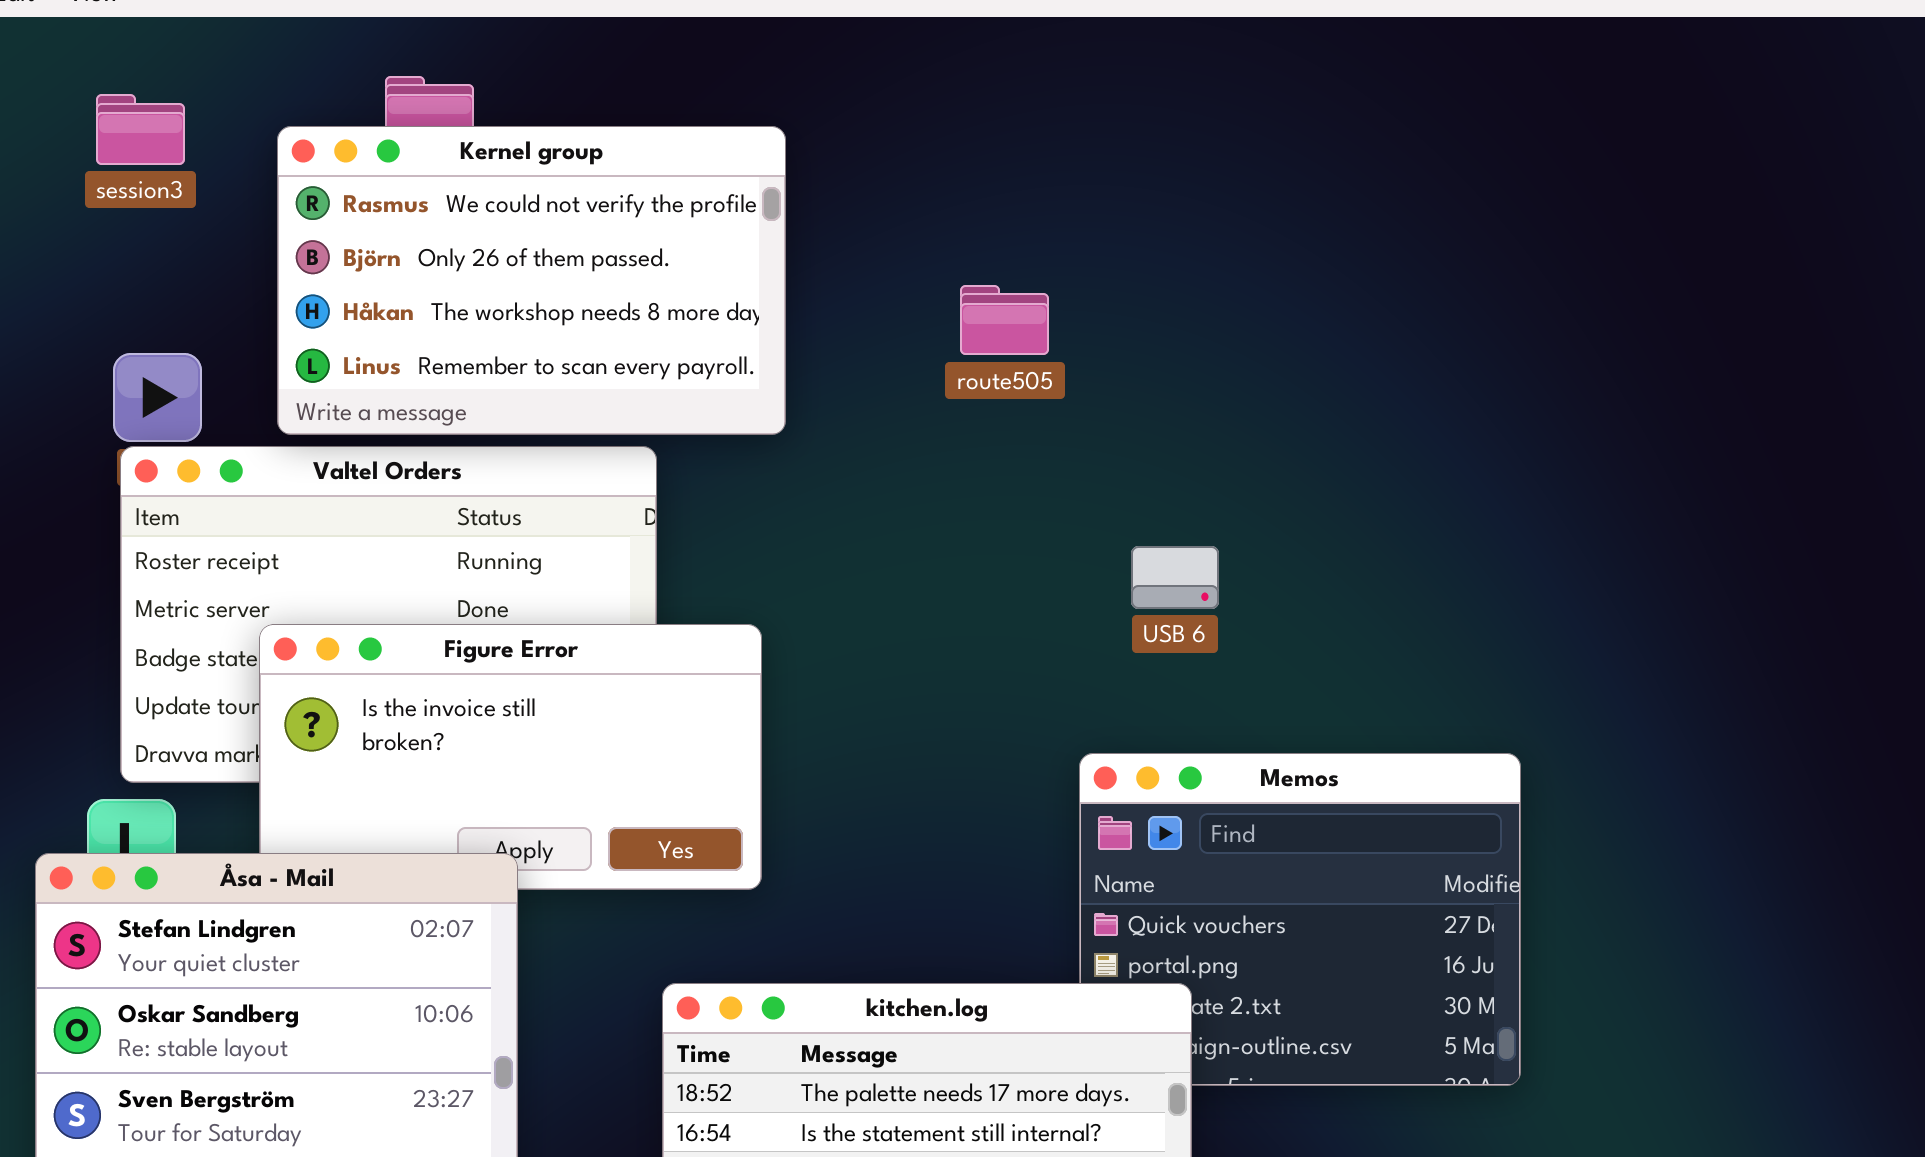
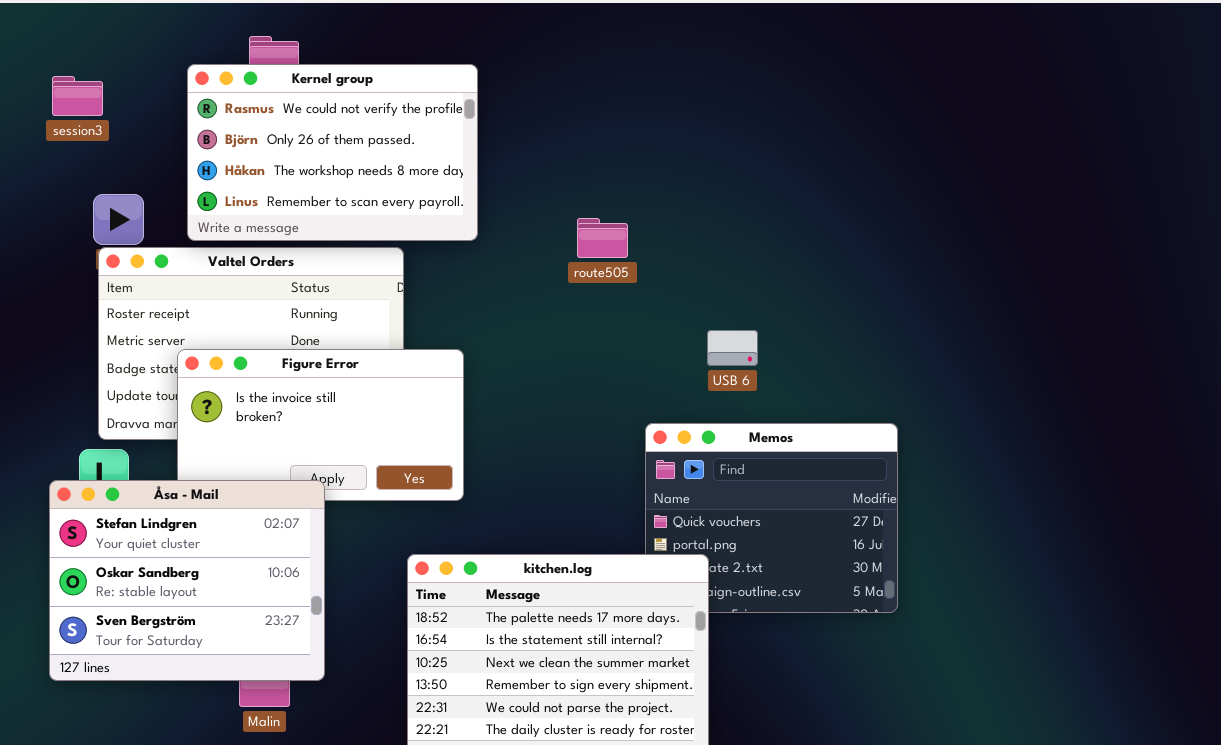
session3: [96,94,185,165] -> [52,76,103,116], moved
route505: [960,285,1049,355] -> [577,218,628,258], moved
USB 6: [1131,546,1219,609] -> [707,330,758,366], moved

